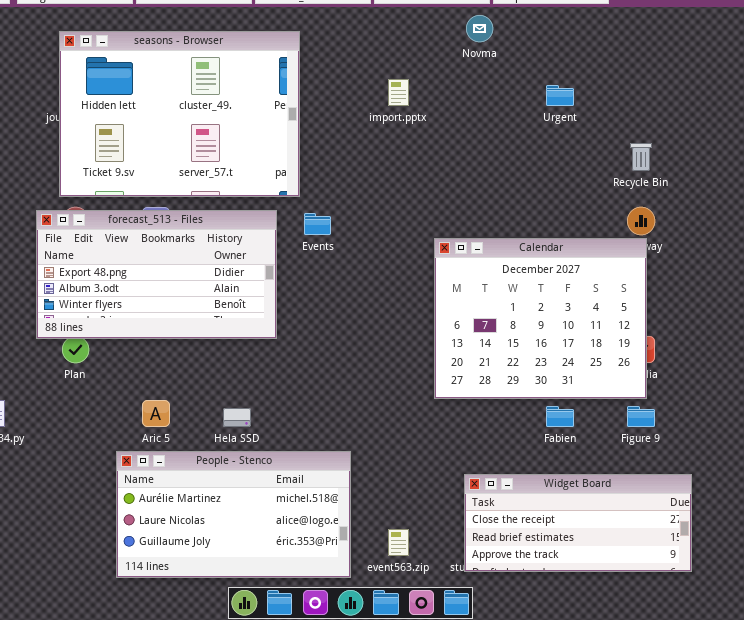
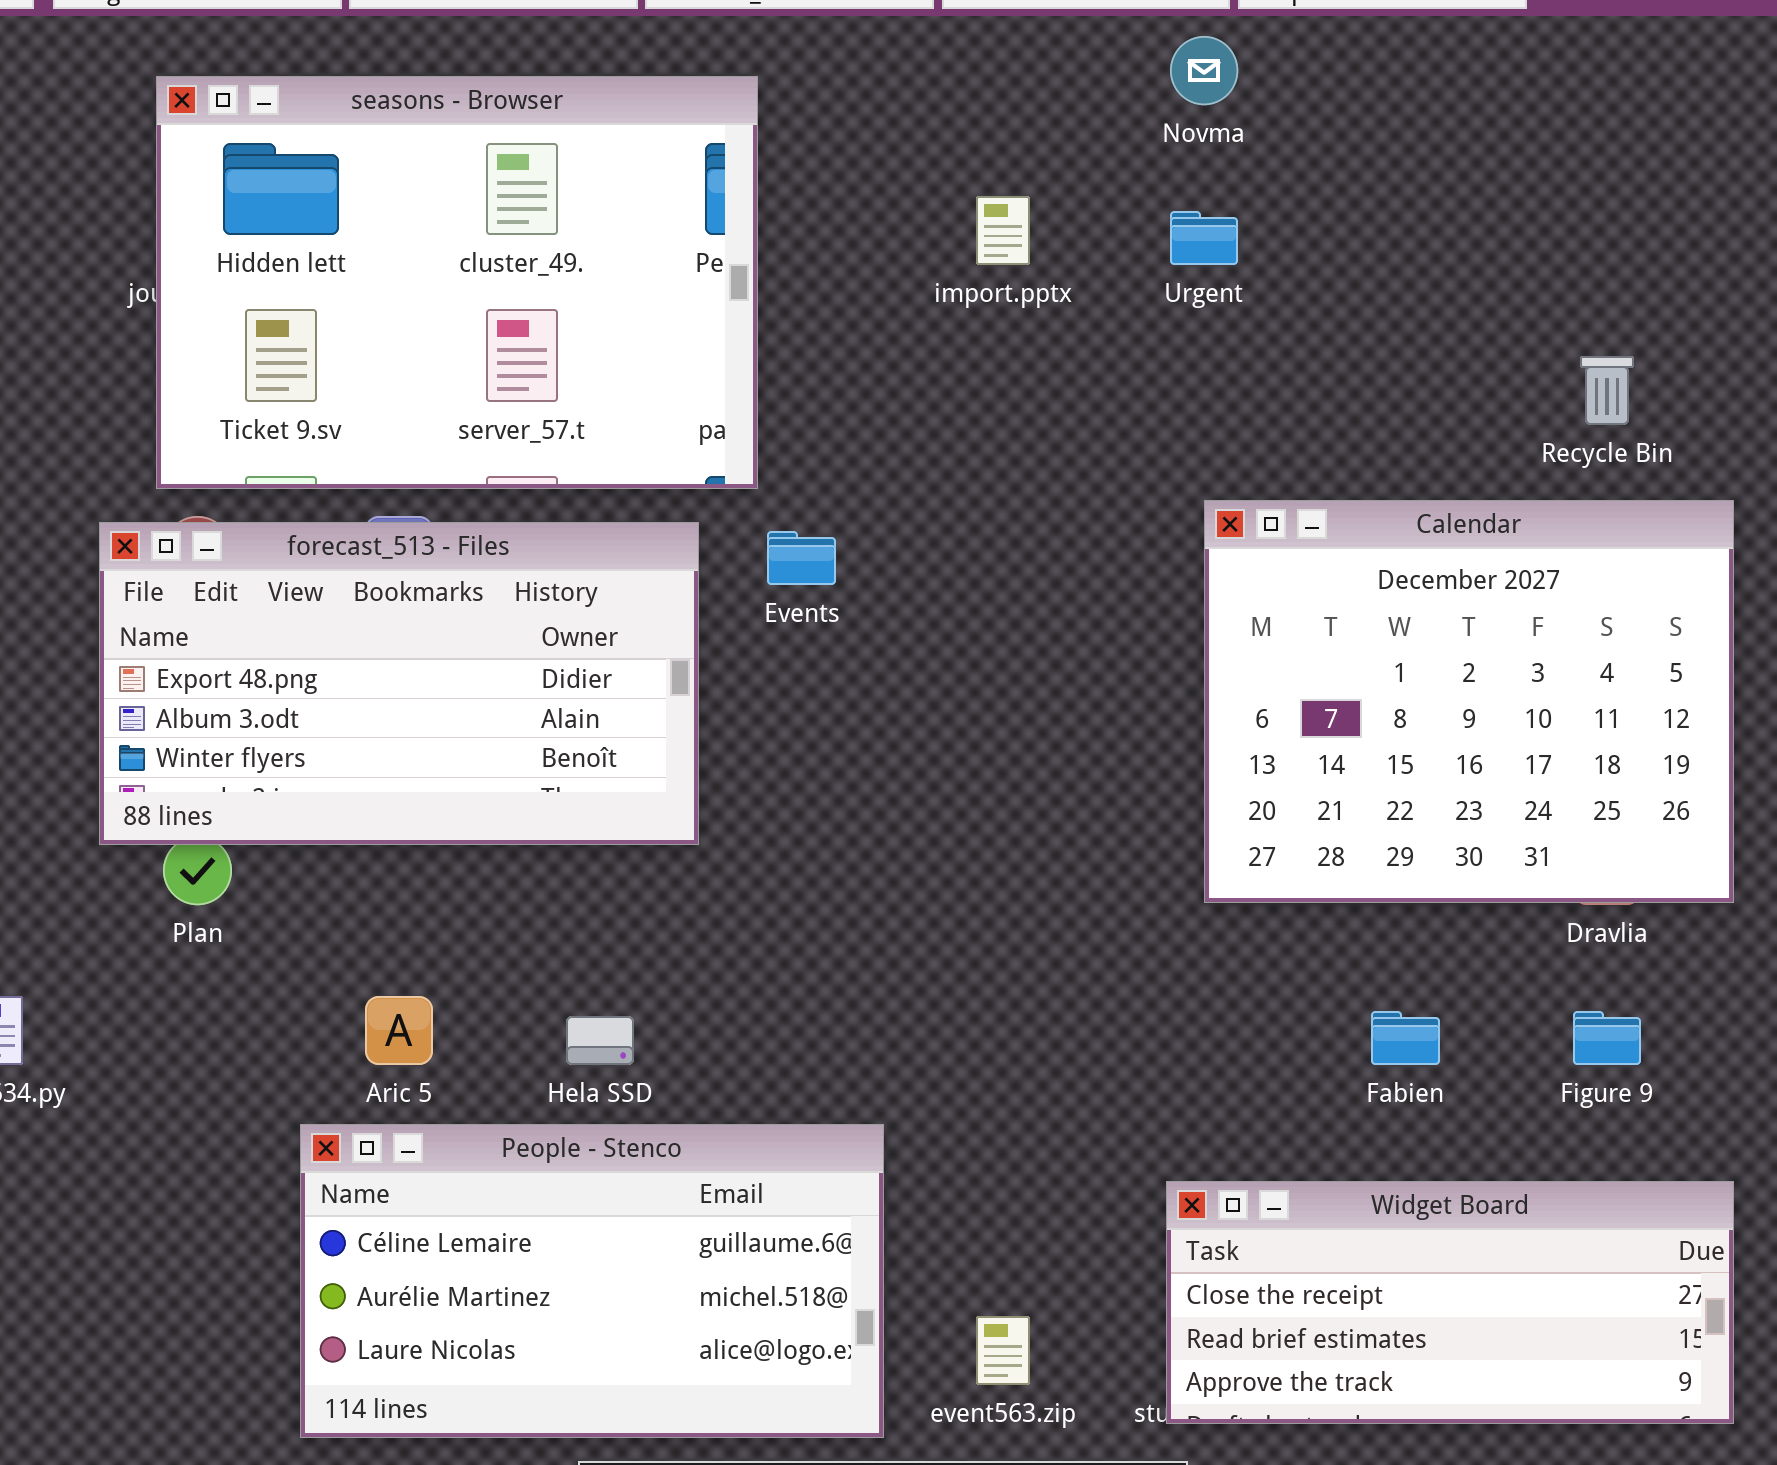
Urgent: [546,85,574,106] -> [1170,211,1238,265], moved
Calendar: [434,238,647,399] -> [1204,500,1734,903], moved
People - Stenco: [116,451,351,578] -> [300,1124,884,1438], scrolled up 1 row

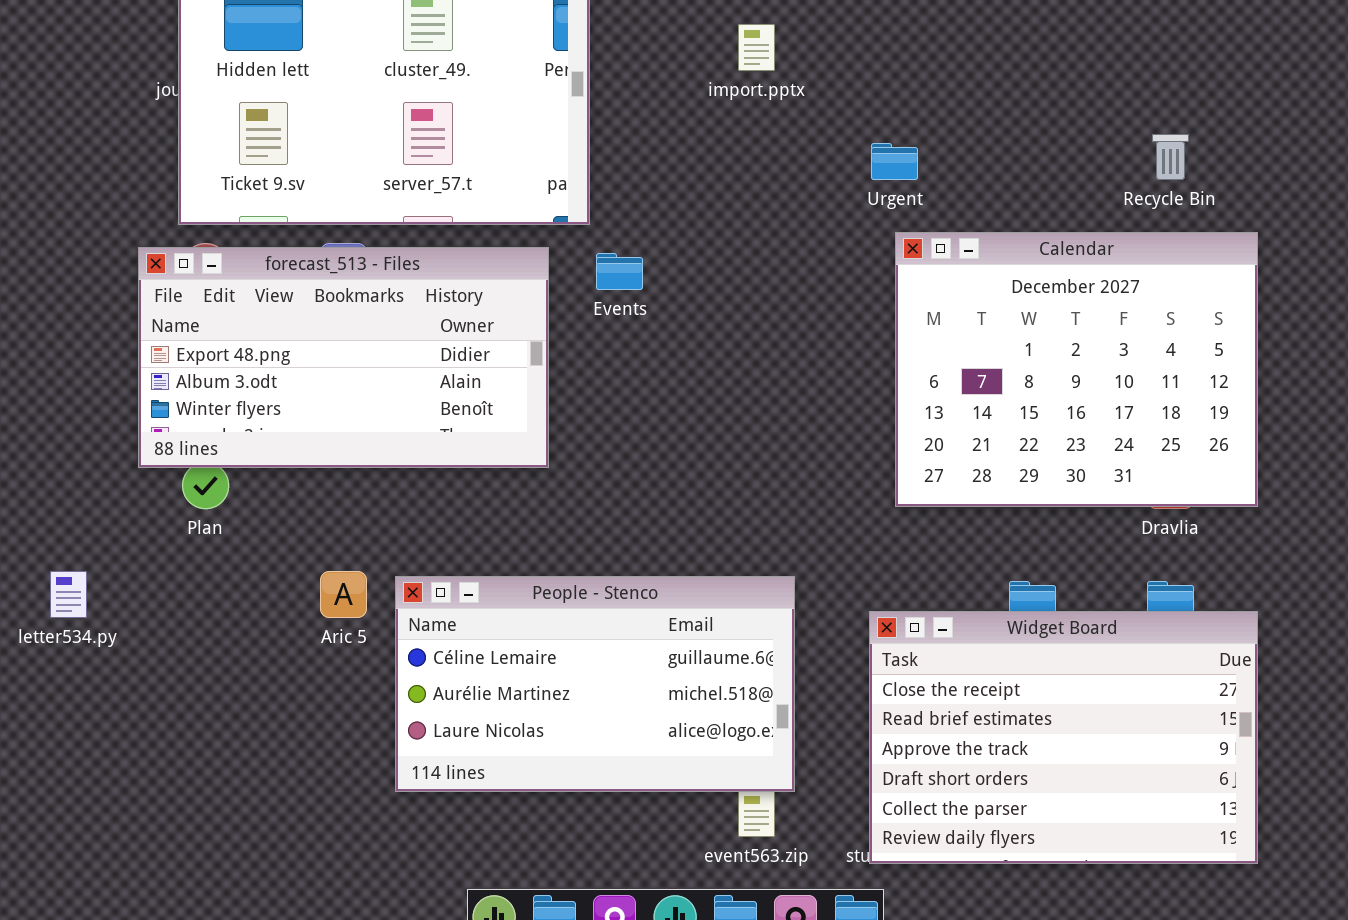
Urgent: [1170,211,1238,265] -> [871,143,918,180], moved
People - Stenco: [300,1124,884,1438] -> [395,576,795,792], moved
Widget Board: [1166,1181,1734,1424] -> [869,611,1258,864], resized

